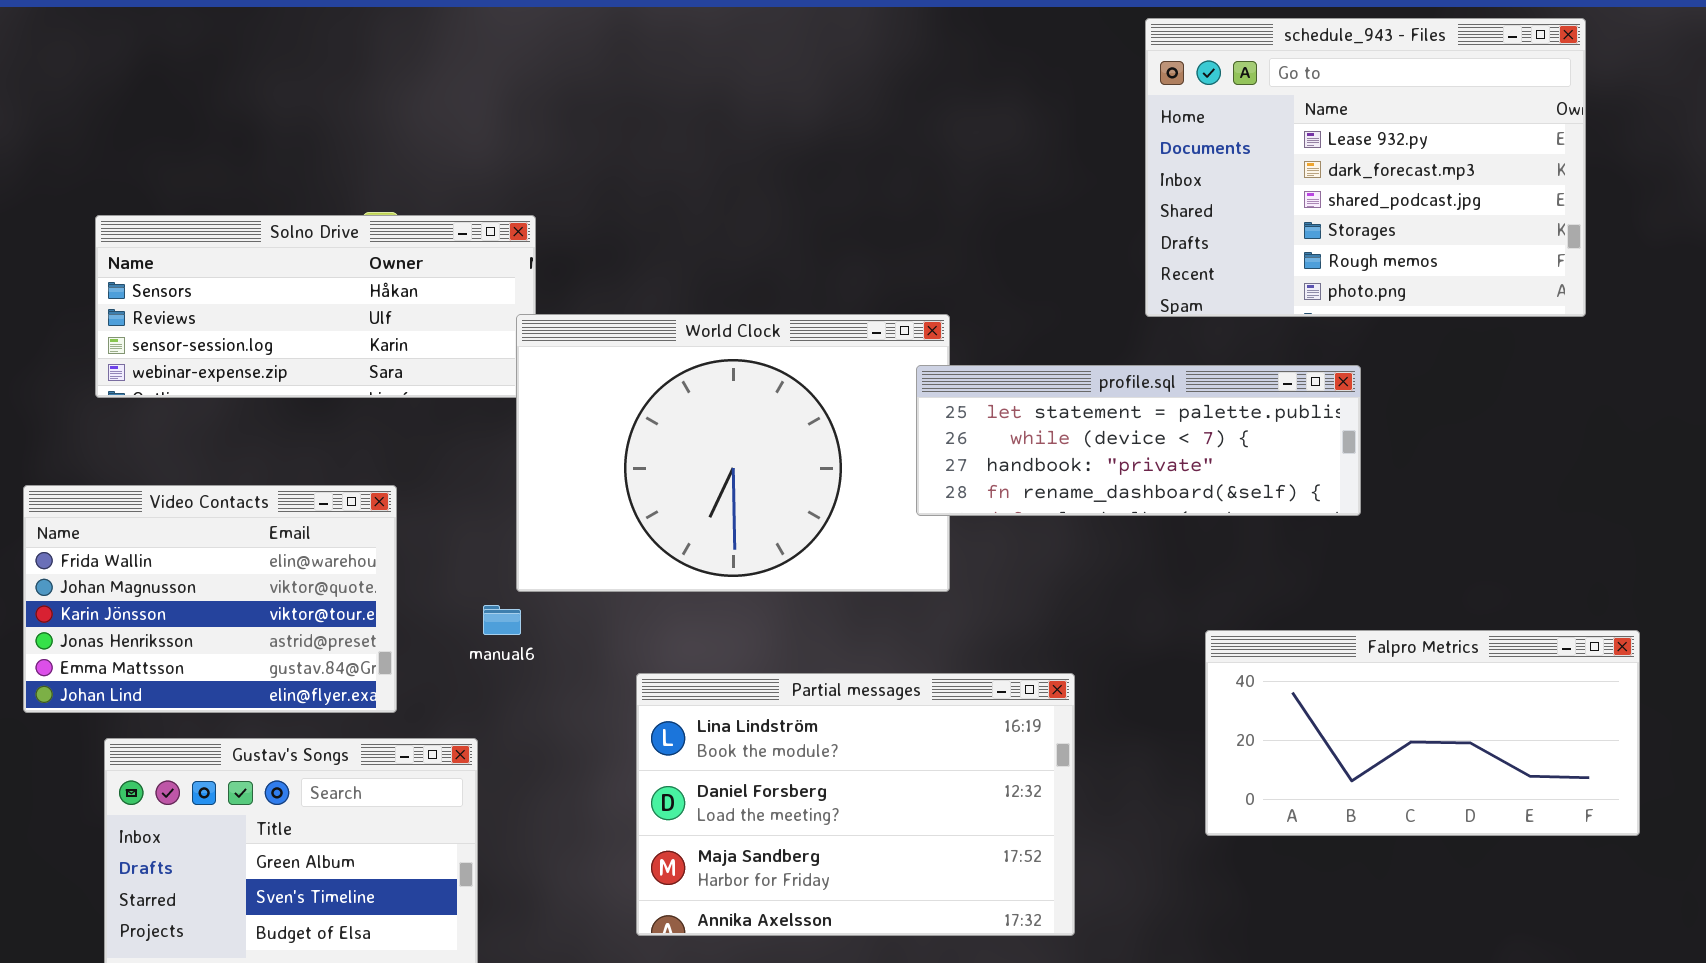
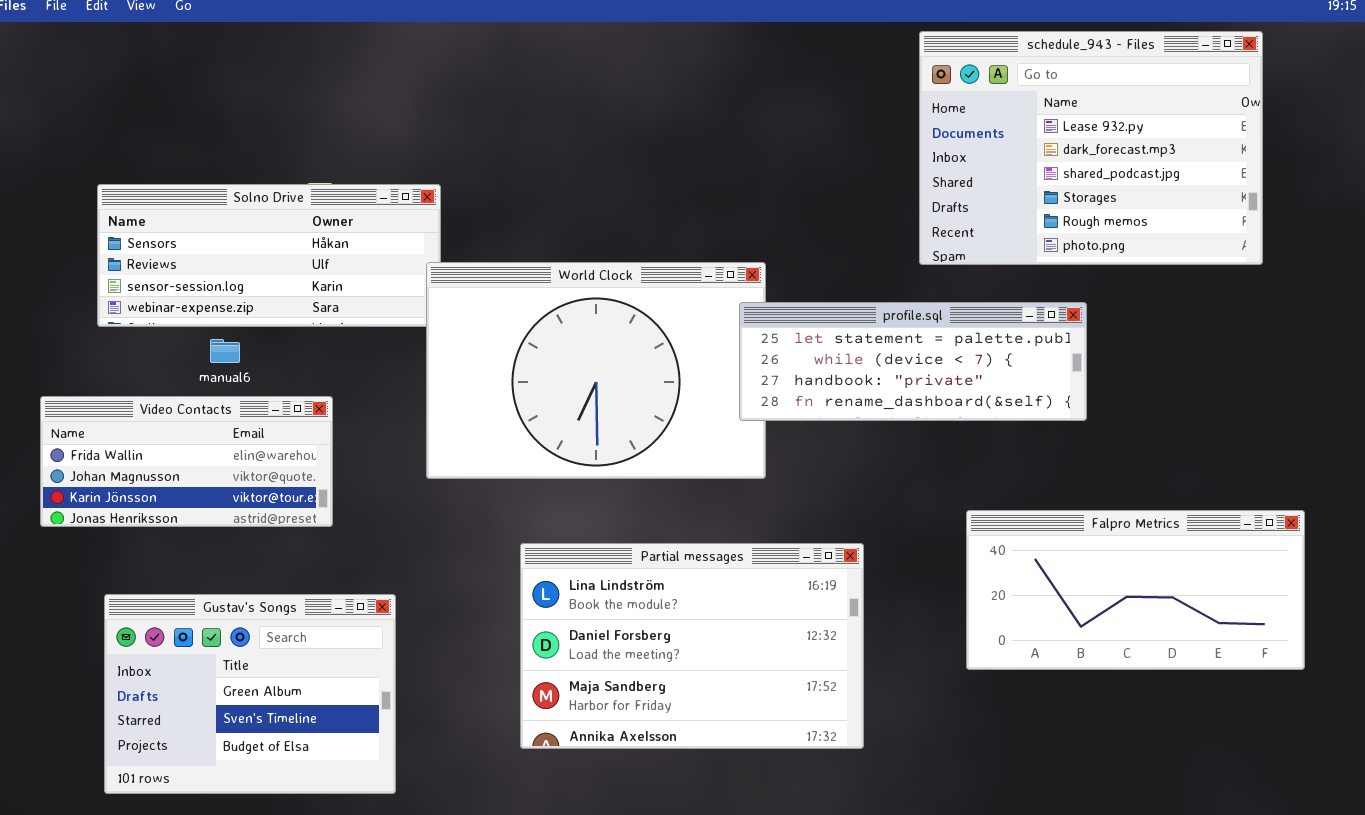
Video Contacts: [23,485,397,713] -> [40,396,333,527], resized
manual6: [483,605,521,635] -> [210,339,240,363], moved

